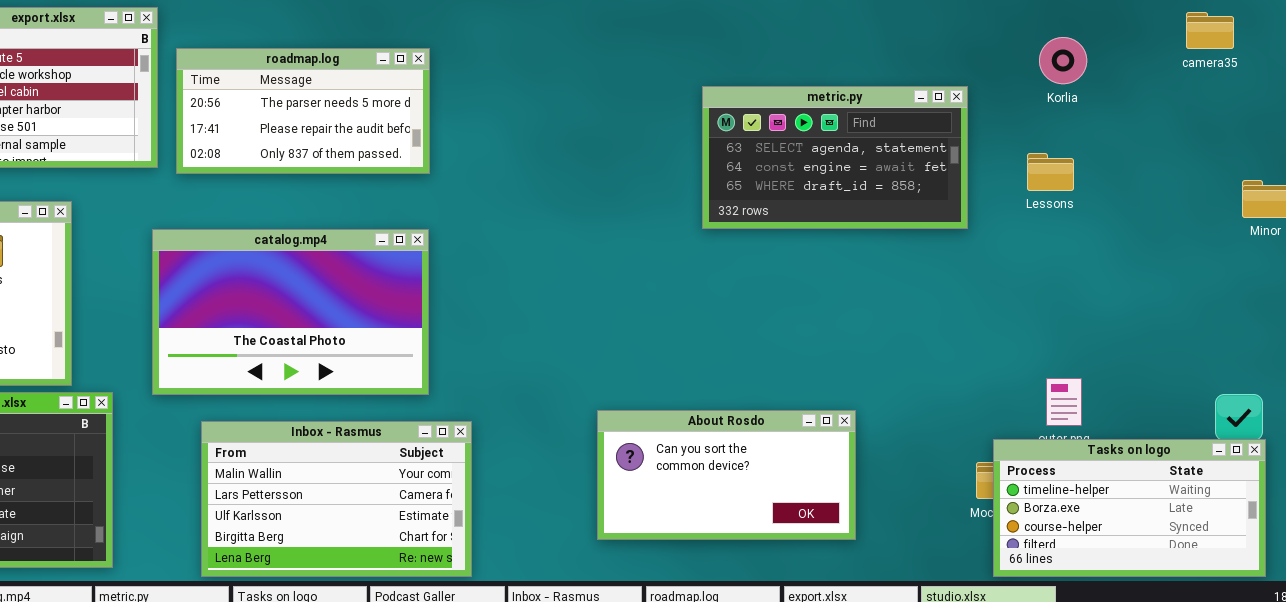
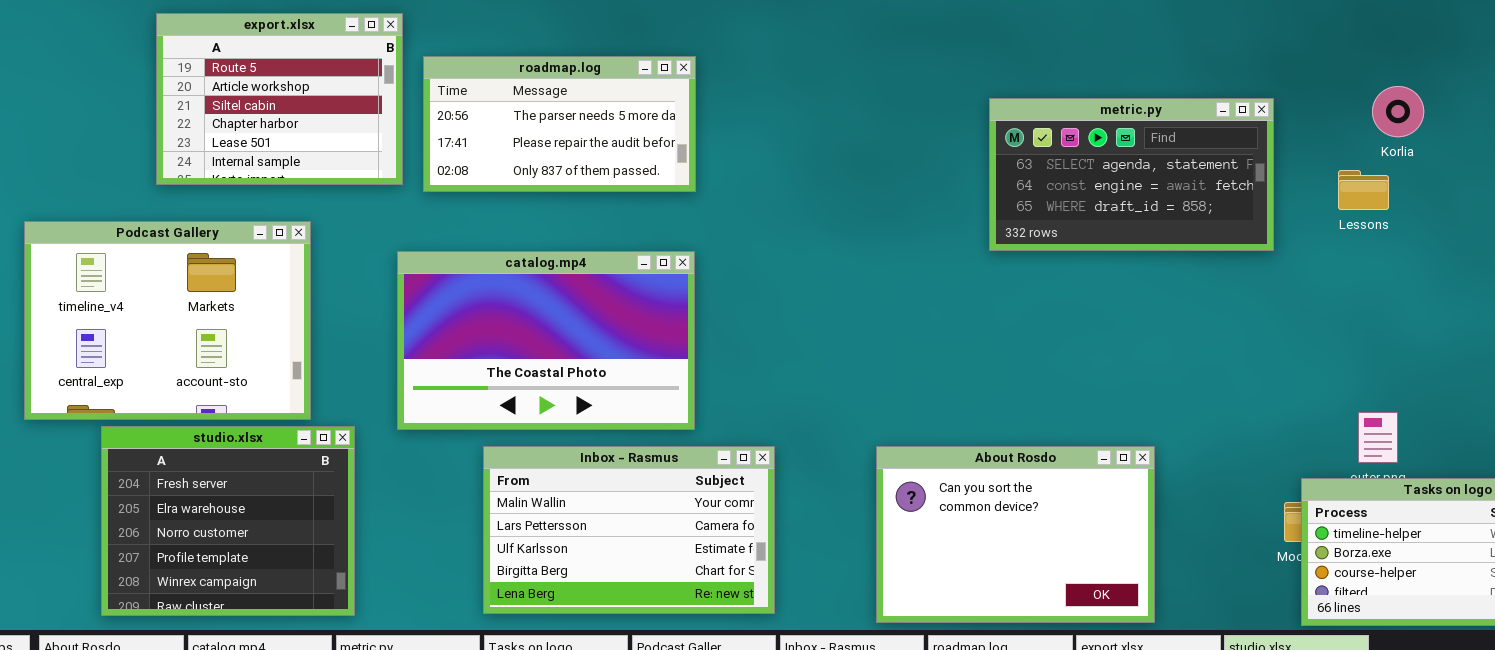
Korlia: [1039,37,1087,84] -> [1372,86,1424,137], moved
About Rosdo: [597,410,856,540] -> [876,446,1155,623], resized
Inbox - Rasmus: [201,421,472,577] -> [483,446,775,614], moved

